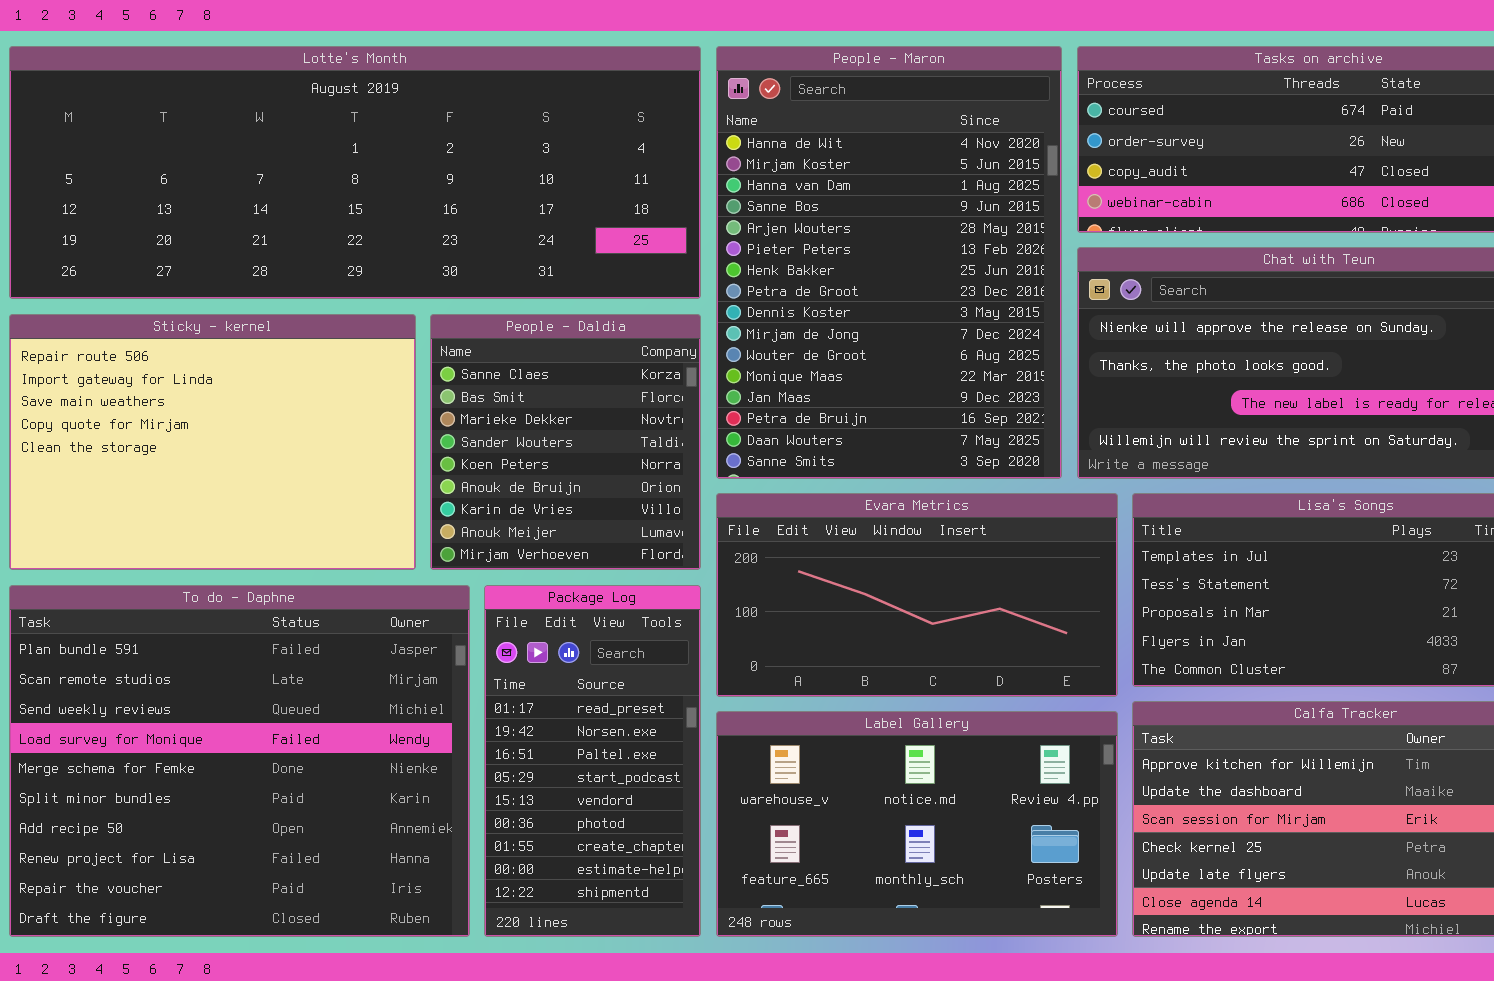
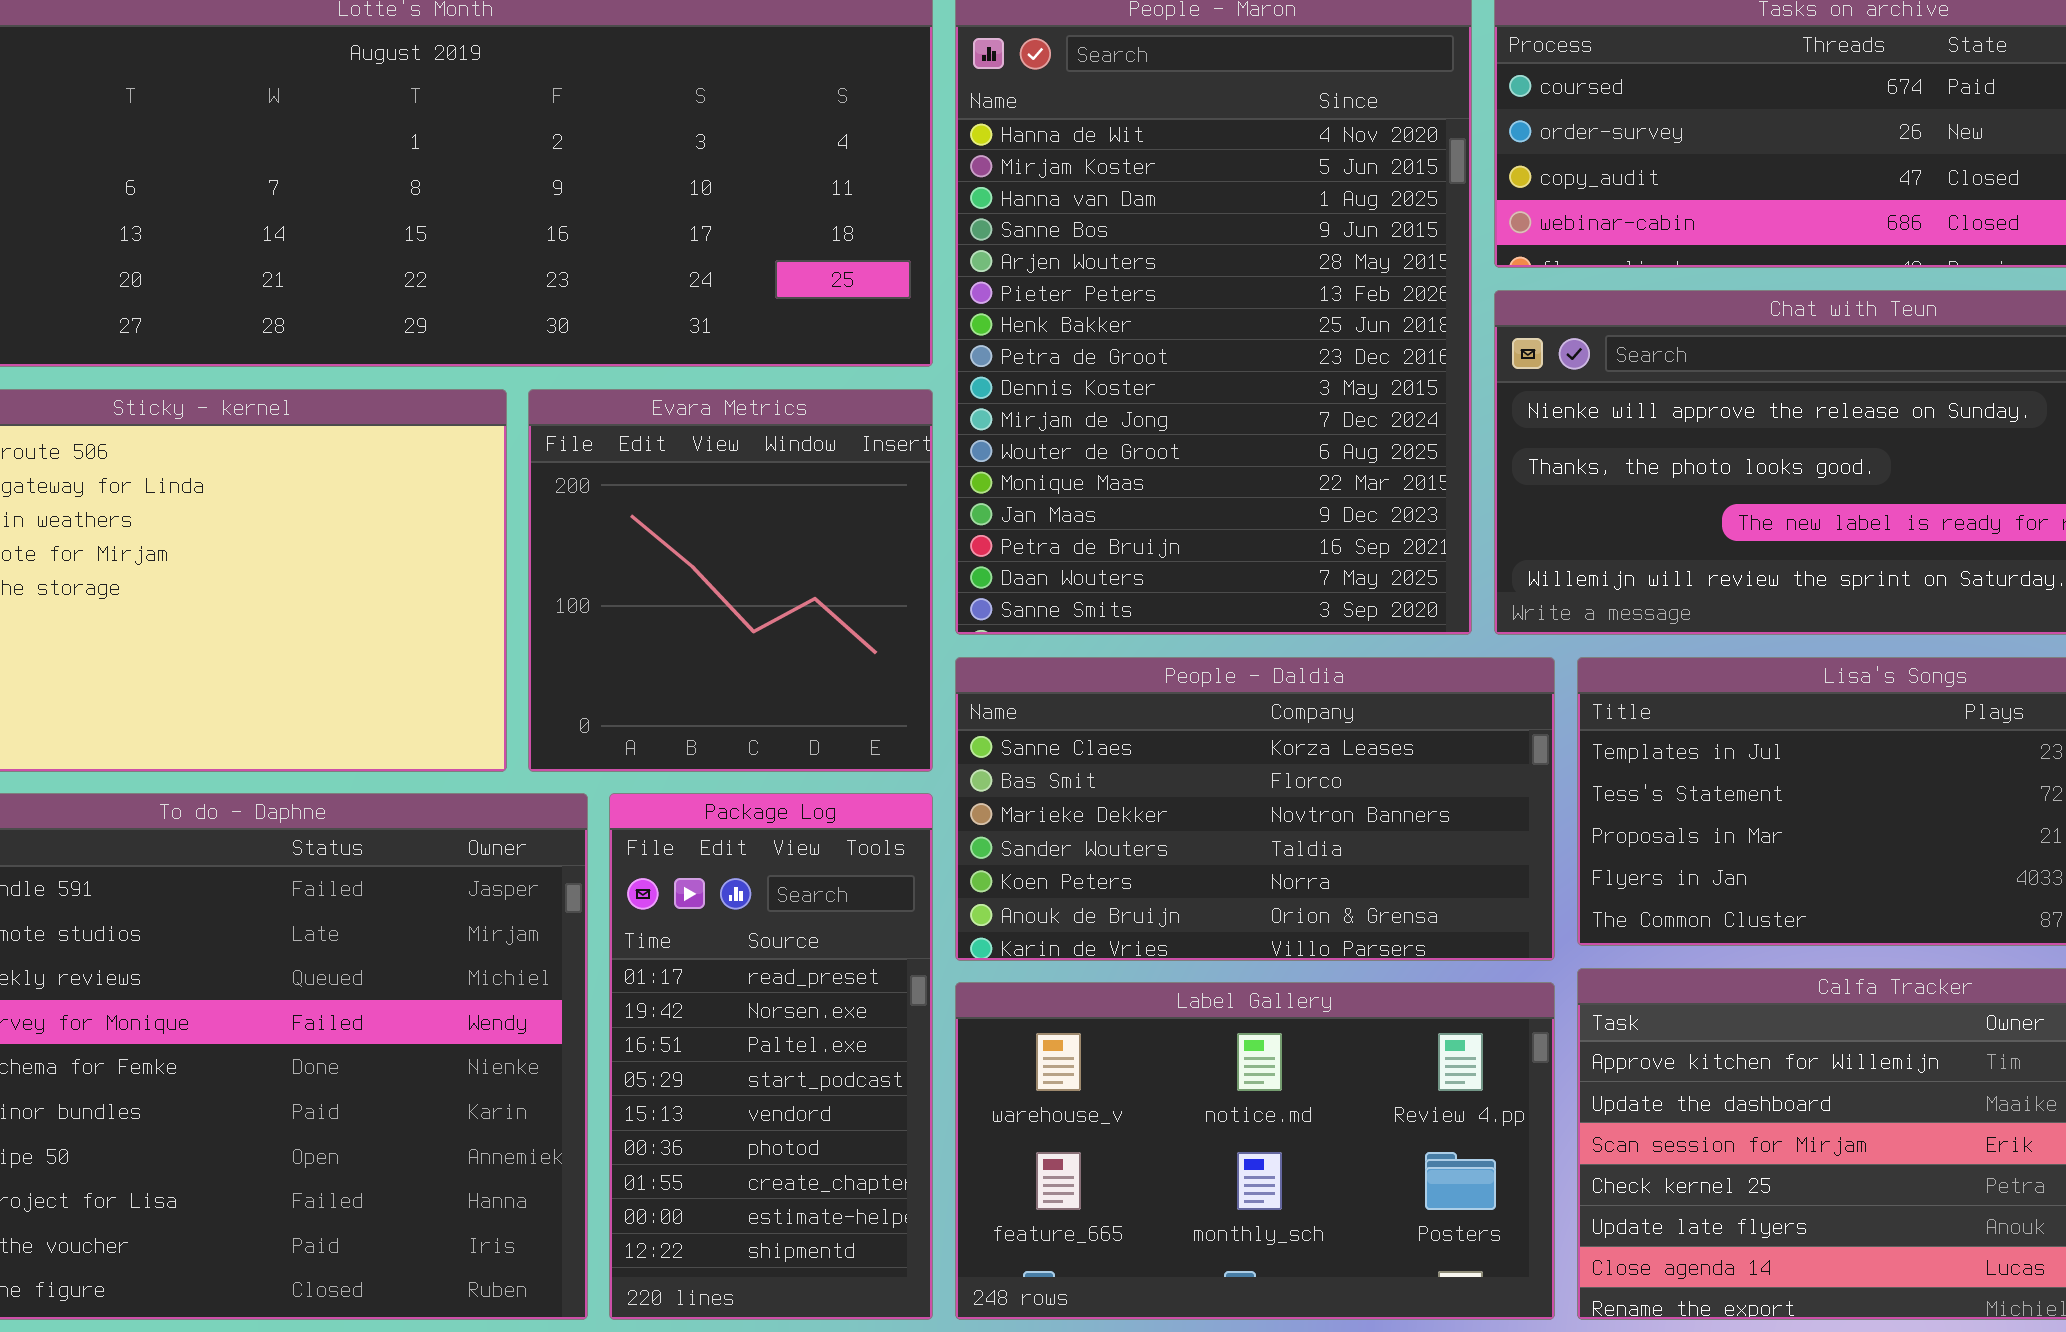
People - Daldia: [430,314,701,570] -> [955,657,1555,961], moved, resized
Evara Metrics: [716,493,1118,697] -> [528,389,933,772], moved, resized

